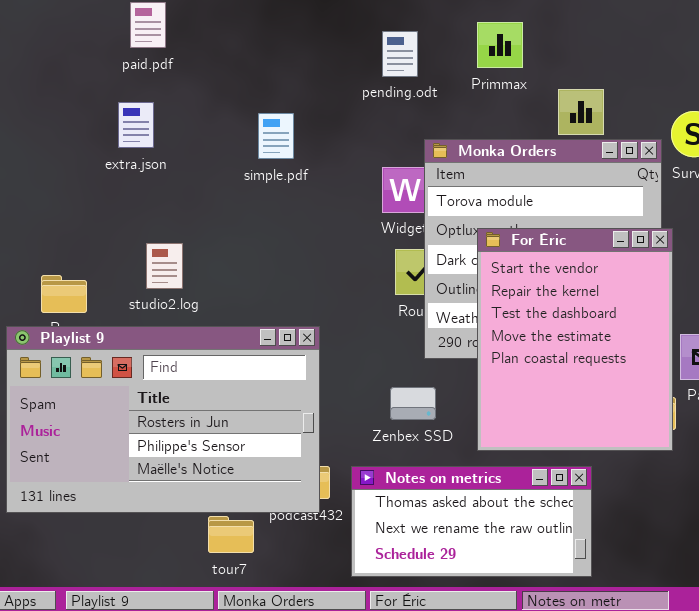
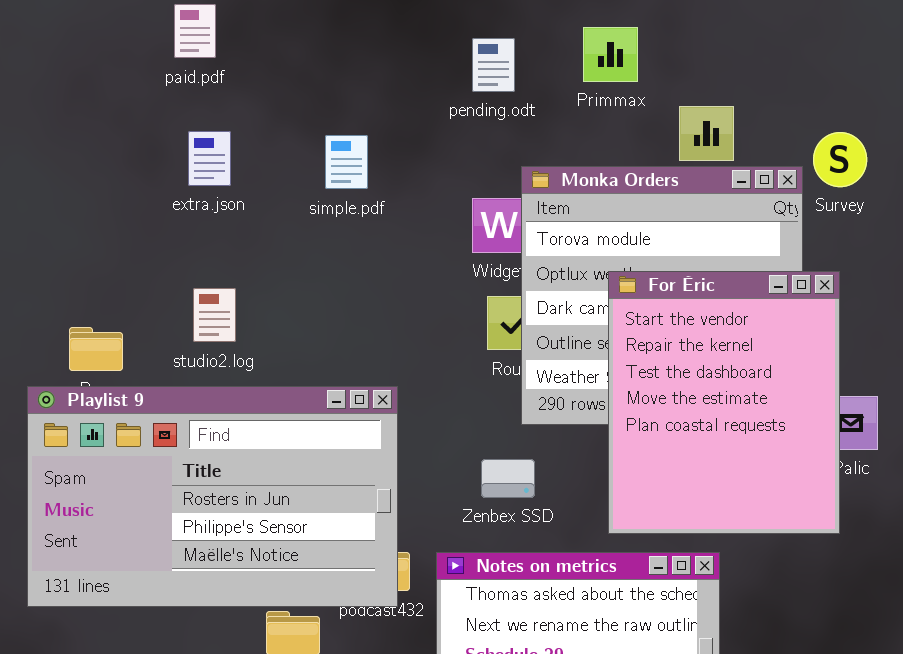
extra.json: [118,102,154,148] -> [188,131,231,186], moved
For Éric: [477,228,673,451] -> [608,271,840,534], moved

